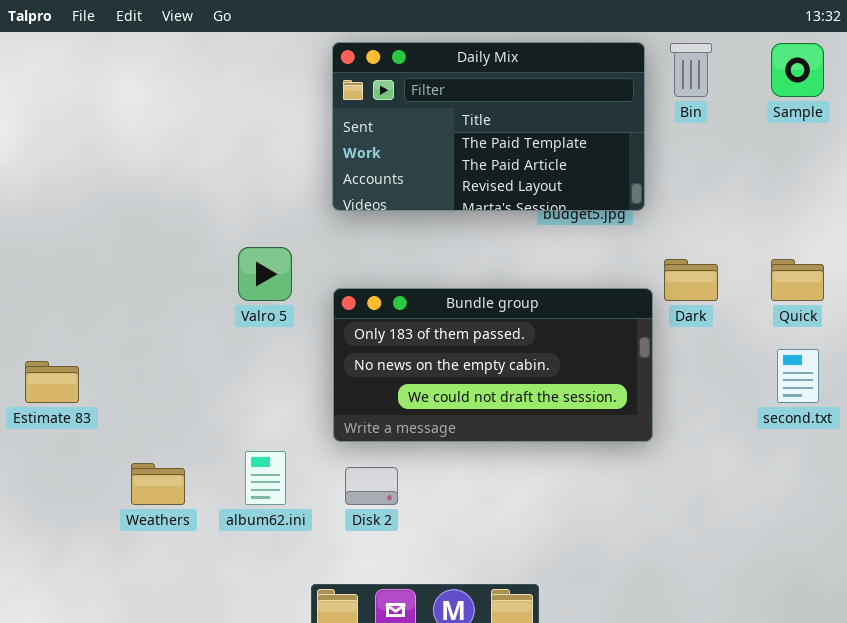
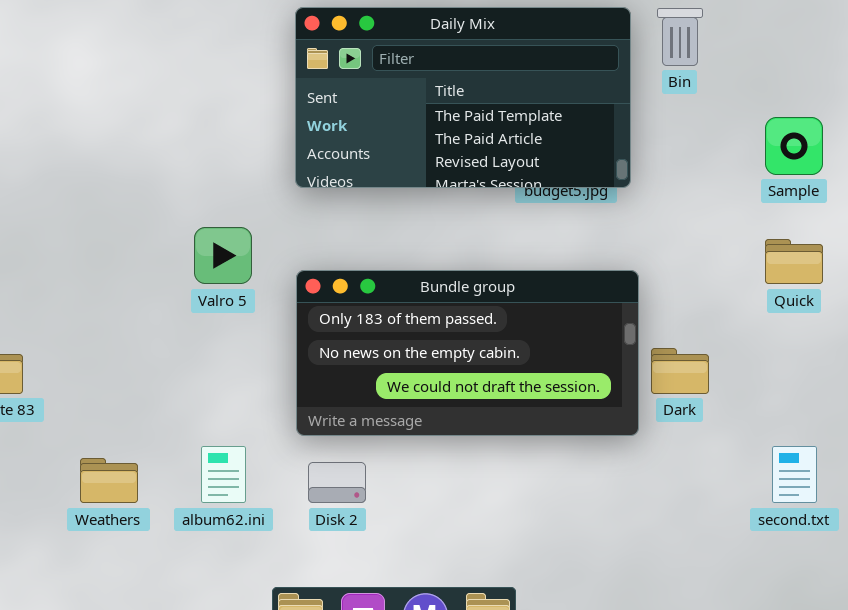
Sample: [771,43,824,97] -> [765,117,823,175], moved
Dark: [664,259,718,301] -> [651,348,709,394], moved
second.txt: [777,349,819,403] -> [772,446,817,503], moved

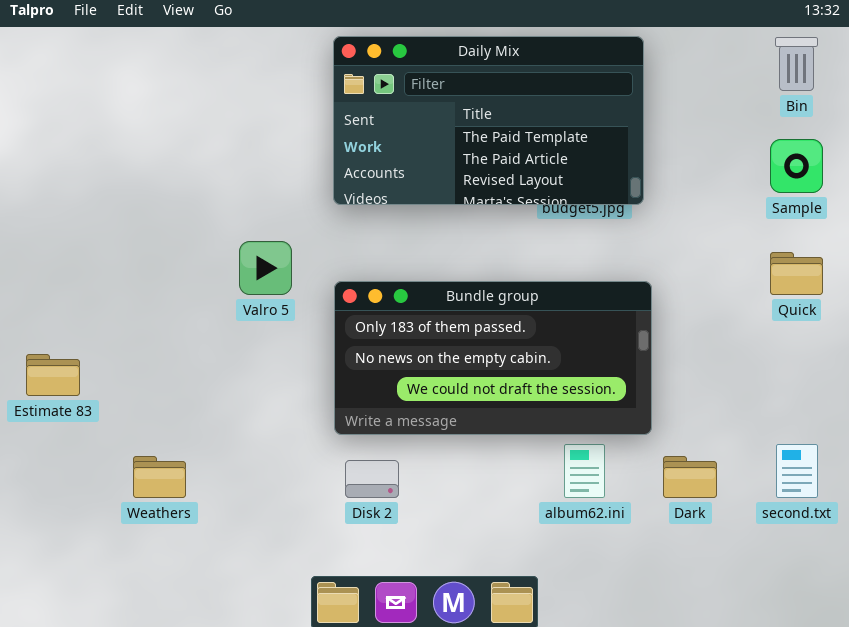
Bin: [657,8,703,66] -> [775,37,818,91], moved
Dark: [651,348,709,394] -> [663,456,717,498], moved
album62.ini: [201,446,246,503] -> [564,444,605,498], moved

